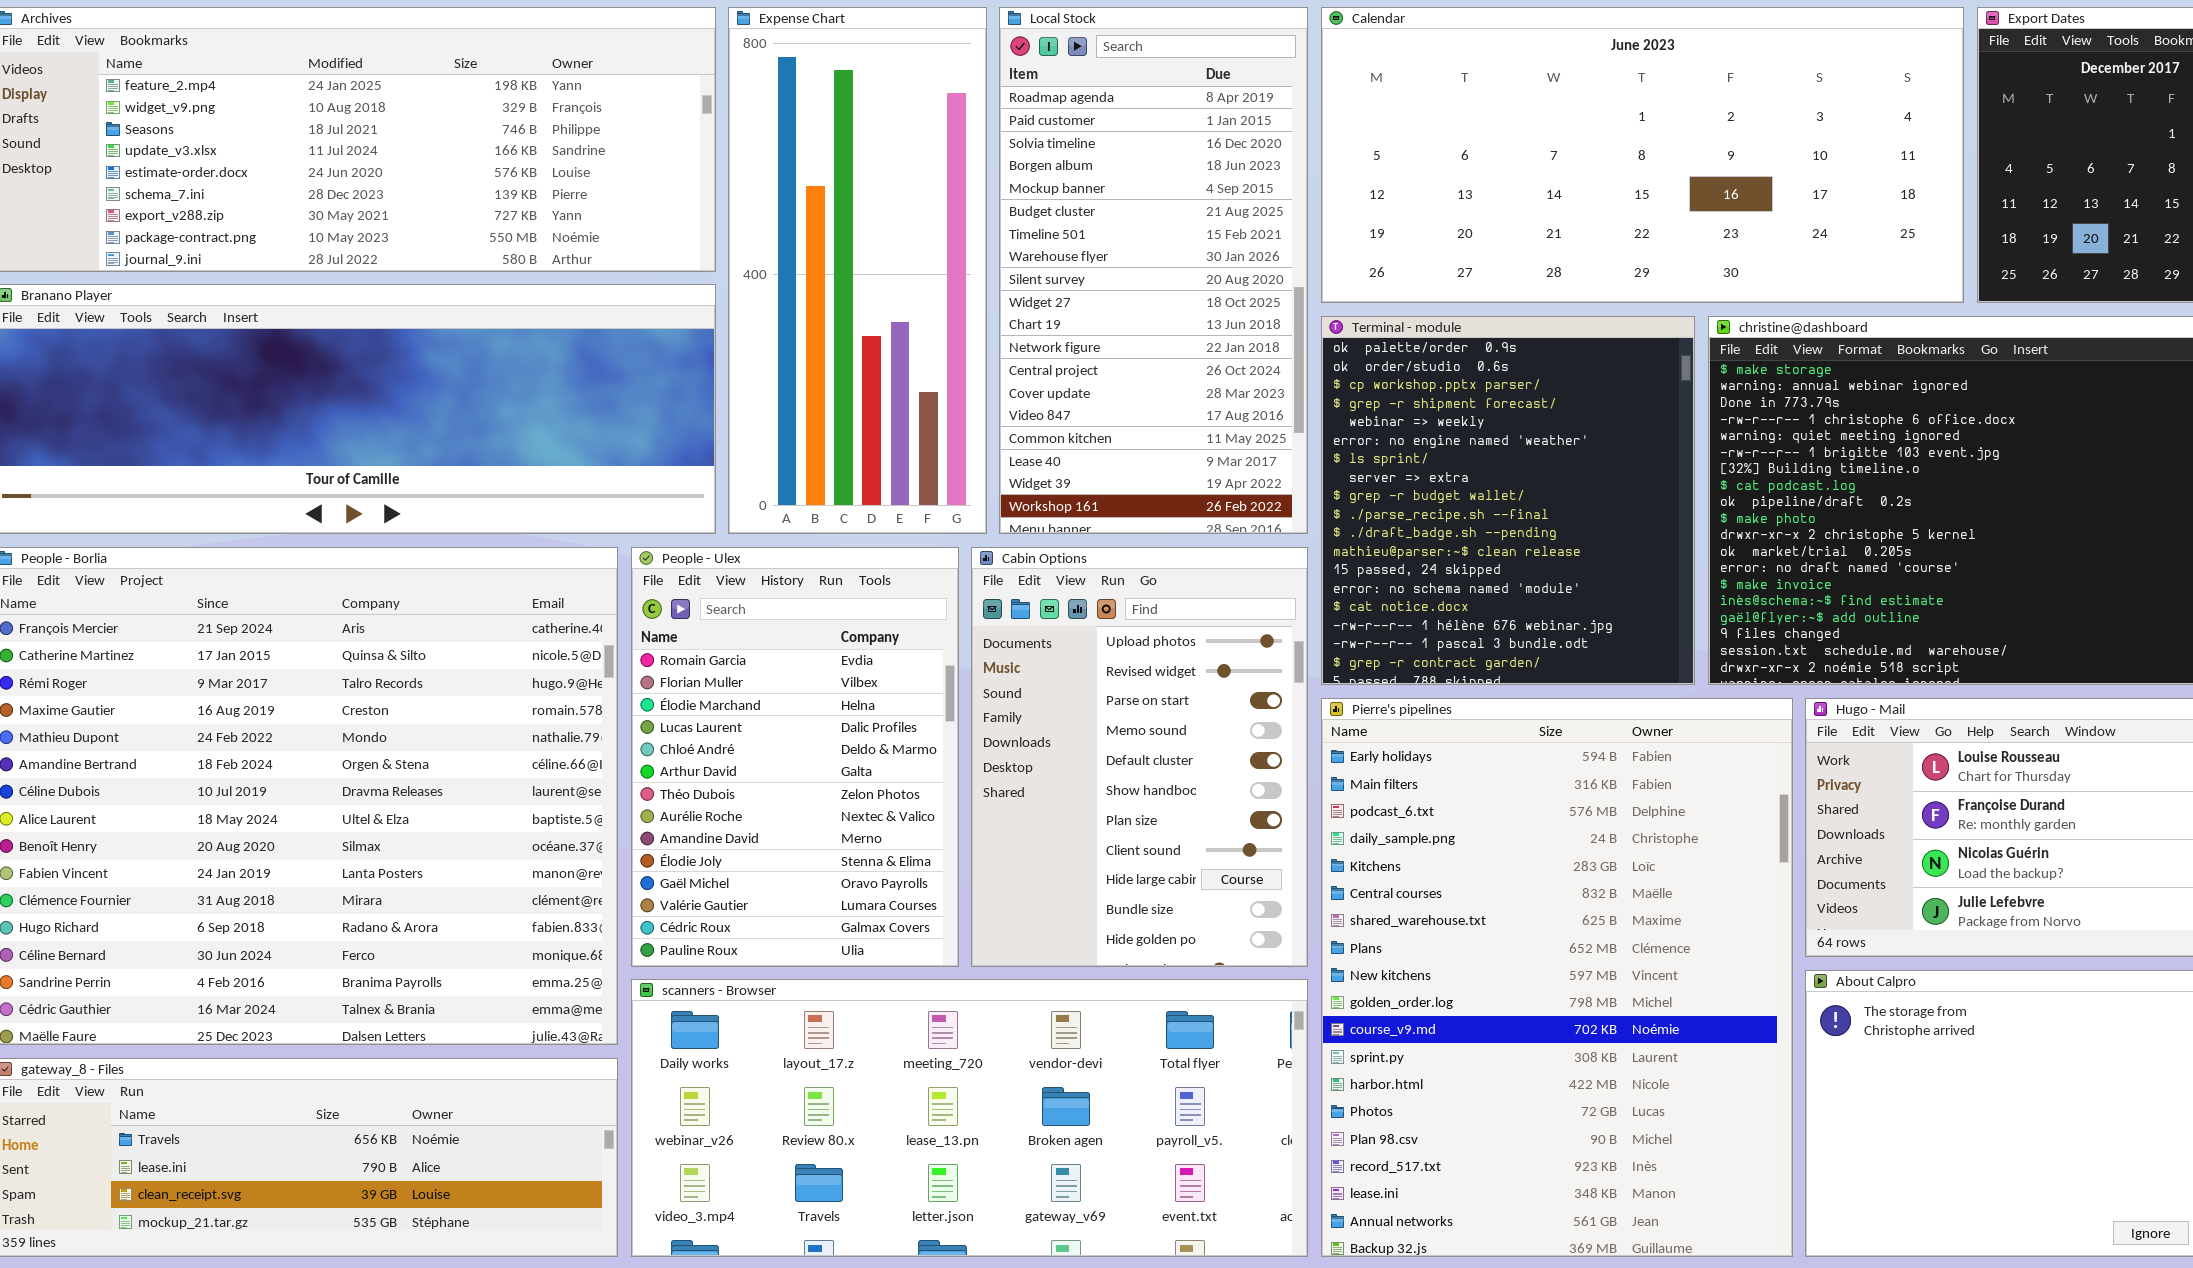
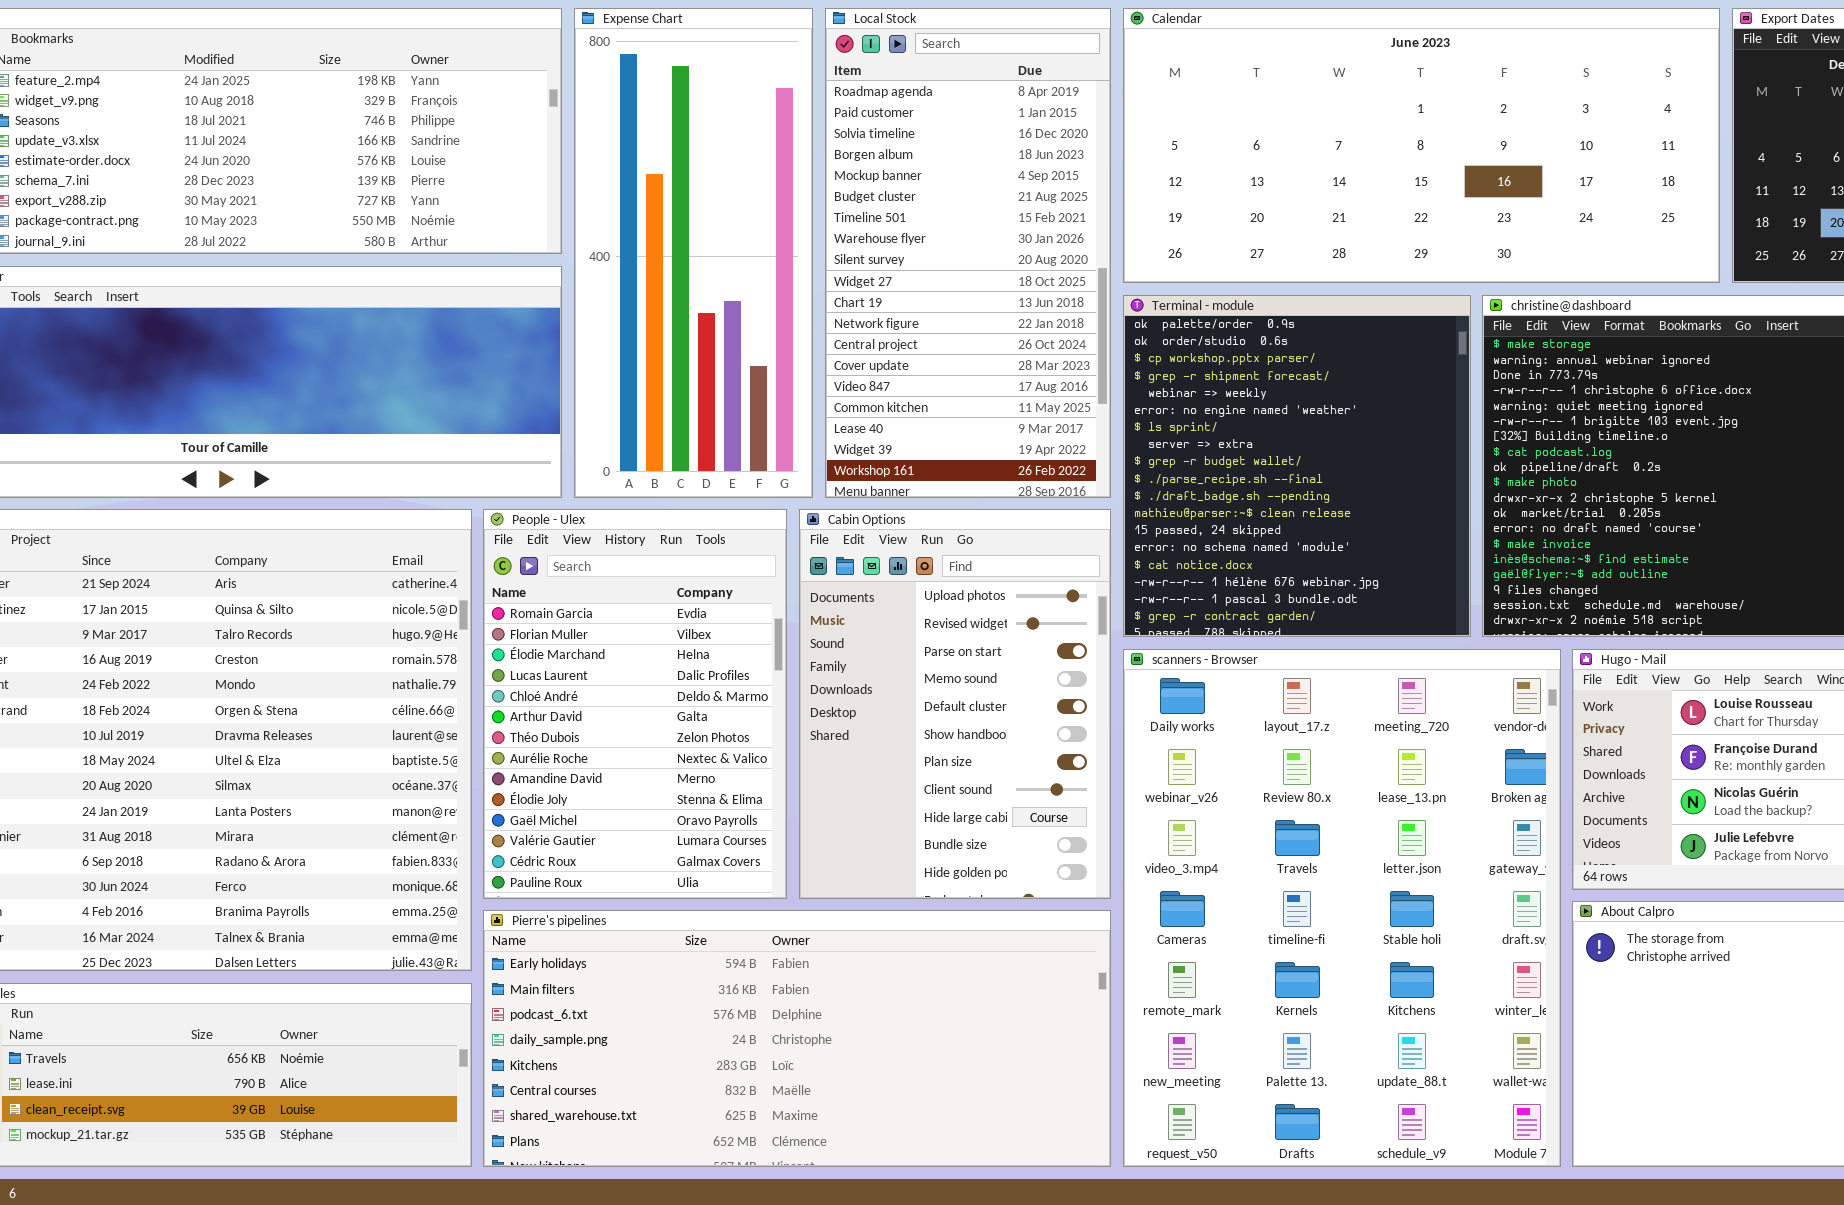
Pierre's pipelines: [1321,698,1793,1257] -> [483,910,1111,1167], moved, resized
scanners - Browser: [631,979,1308,1257] -> [1123,649,1561,1167], moved, resized

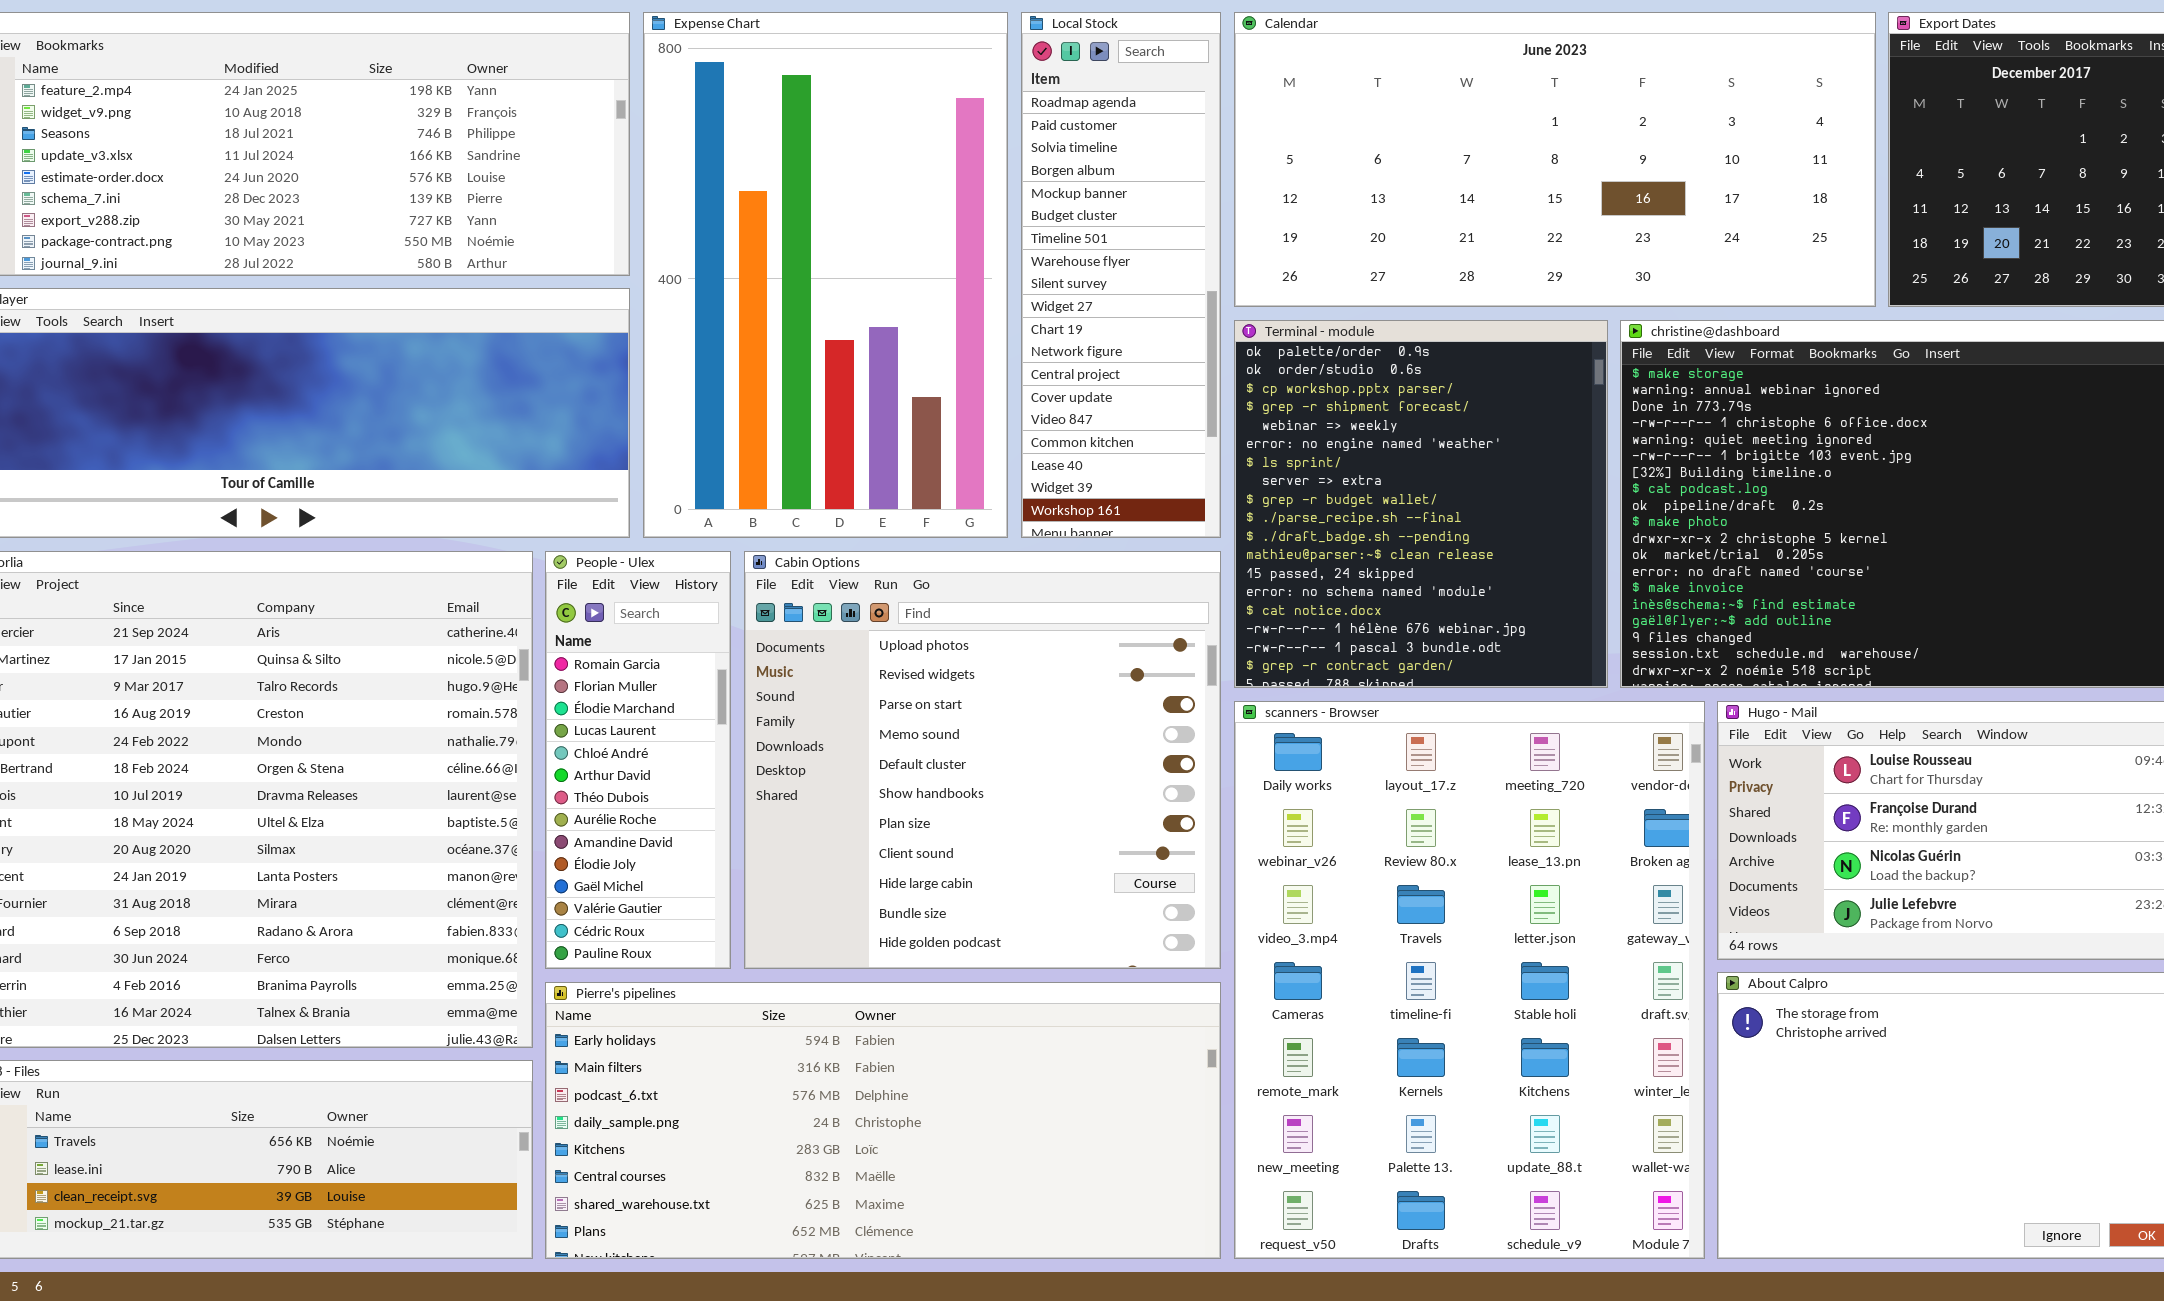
Expense Chart: [574,8,813,498] -> [643,12,1008,538], resized
Local Stock: [825,8,1111,498] -> [1021,12,1221,538], resized
People - Ulex: [483,509,787,899] -> [545,551,731,969], resized
Cabin Options: [799,509,1111,899] -> [744,551,1221,969], resized

